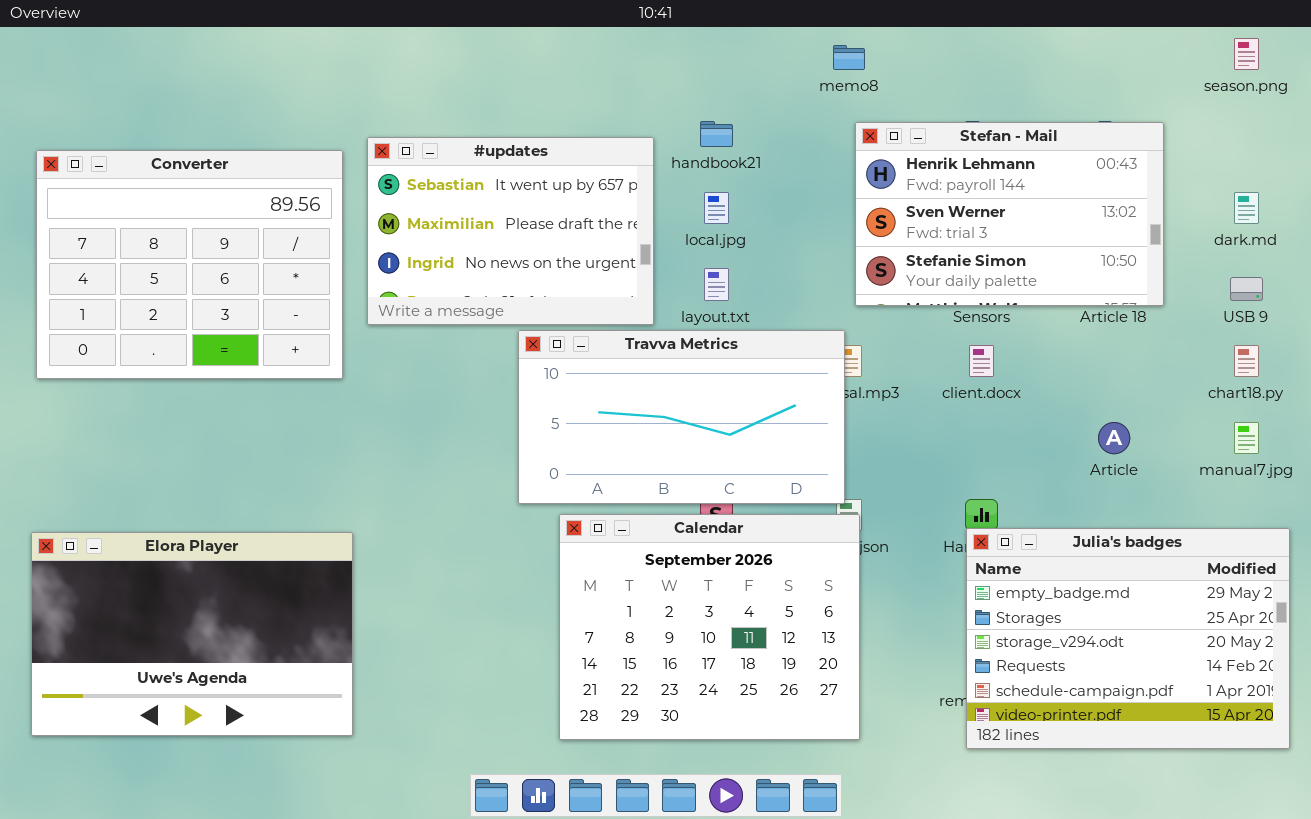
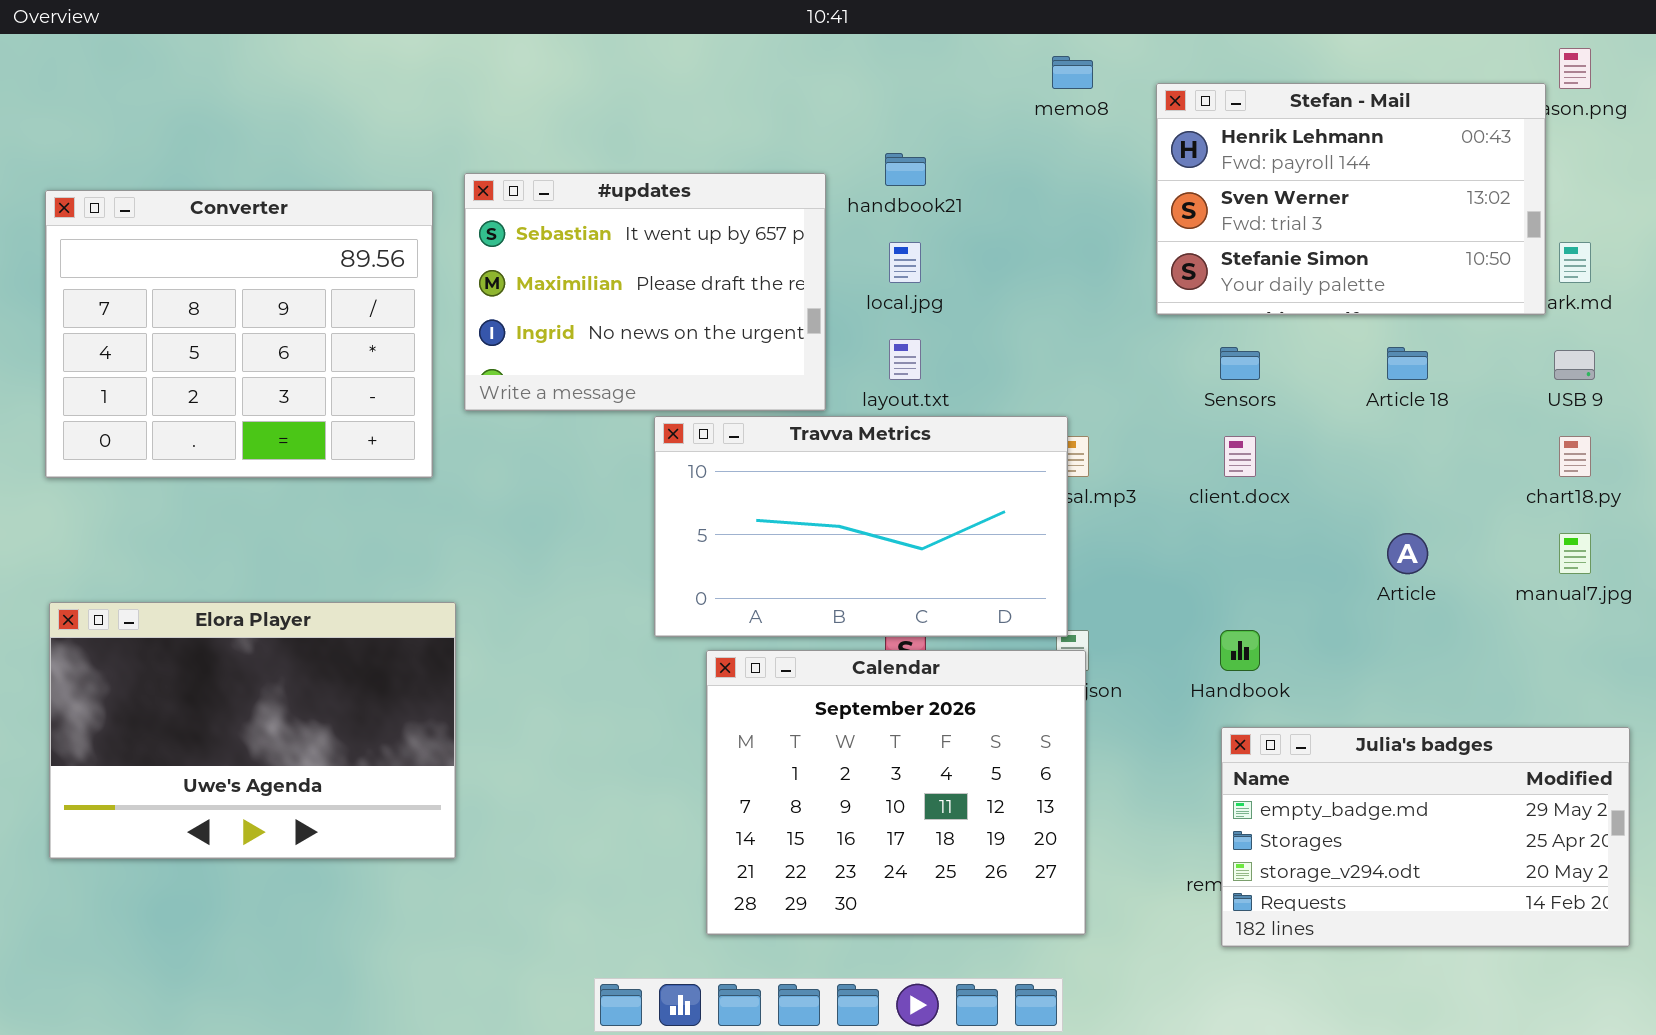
Stefan - Mail: [855,122,1164,306] -> [1156,83,1546,315], moved
Julia's badges: [966,528,1290,749] -> [1221,727,1630,947], resized
Elora Player: [31,532,353,736] -> [49,602,456,859], moved

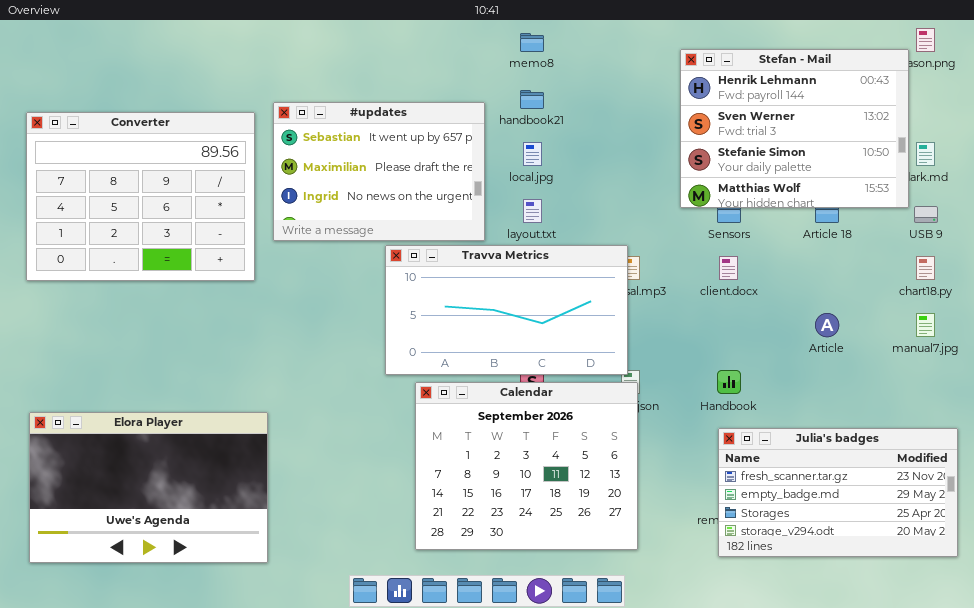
memo8: [1052,56,1093,89] -> [520,33,544,52], moved
Stefan - Mail: [1156,83,1546,315] -> [680,49,909,208], resized
Elora Player: [49,602,456,859] -> [29,412,268,563], moved
Julia's badges: [1221,727,1630,947] -> [718,428,958,557], scrolled up 1 row

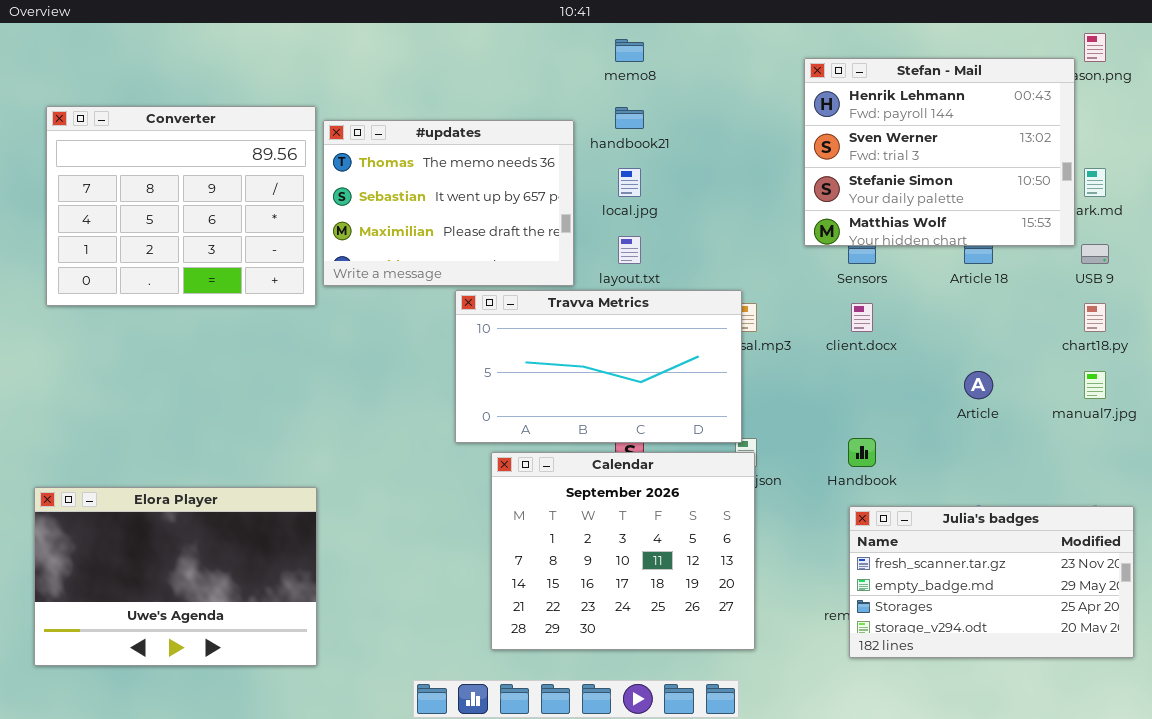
#updates: [273,102,485,241] -> [323,120,574,286], scrolled up 1 row
Converter: [26,112,255,281] -> [46,106,316,306], moved

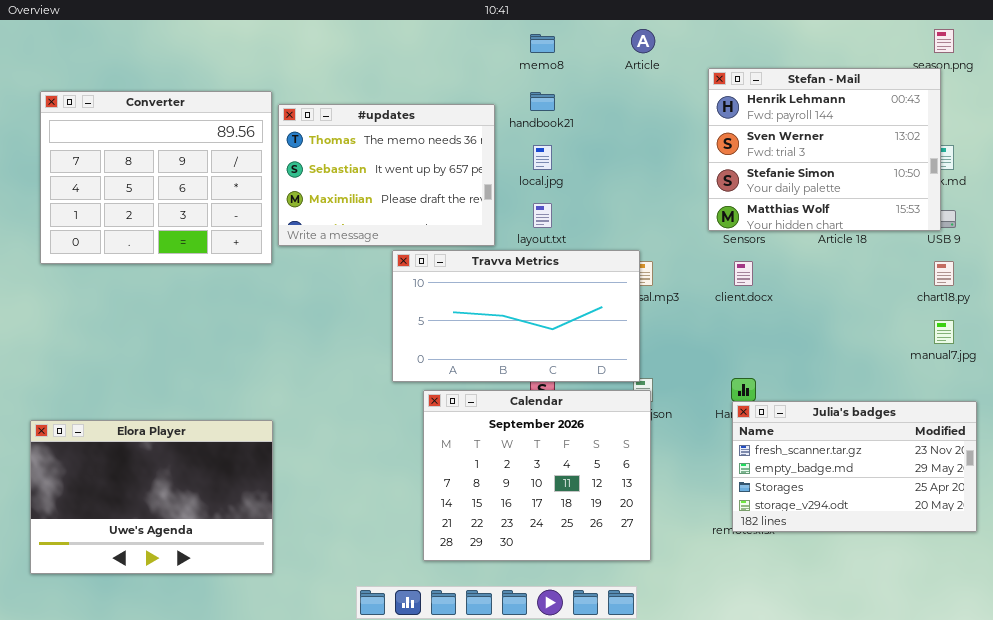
Stefan - Mail: [804,58,1075,246] -> [708,68,941,231], moved
Article: [964,371,993,399] -> [631,29,655,53], moved
Julia's badges: [849,506,1134,658] -> [732,401,977,532], moved

